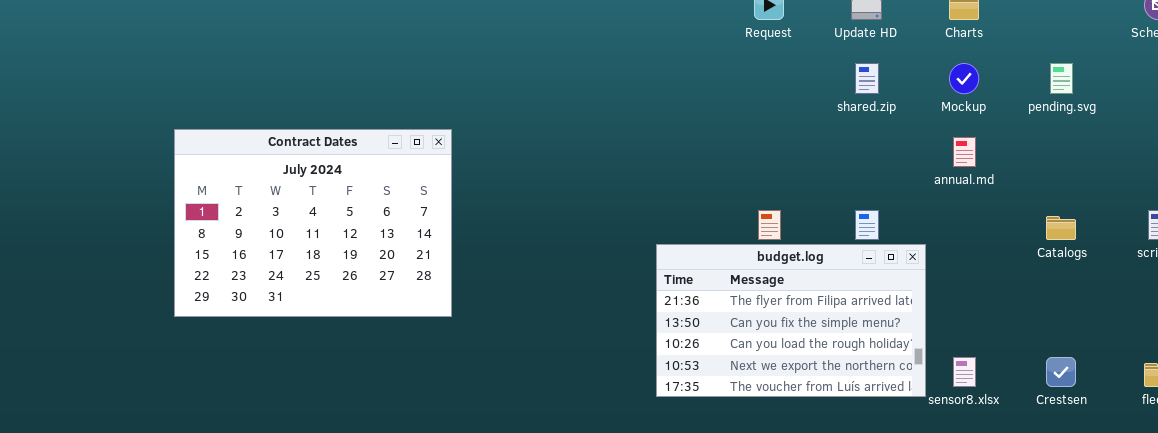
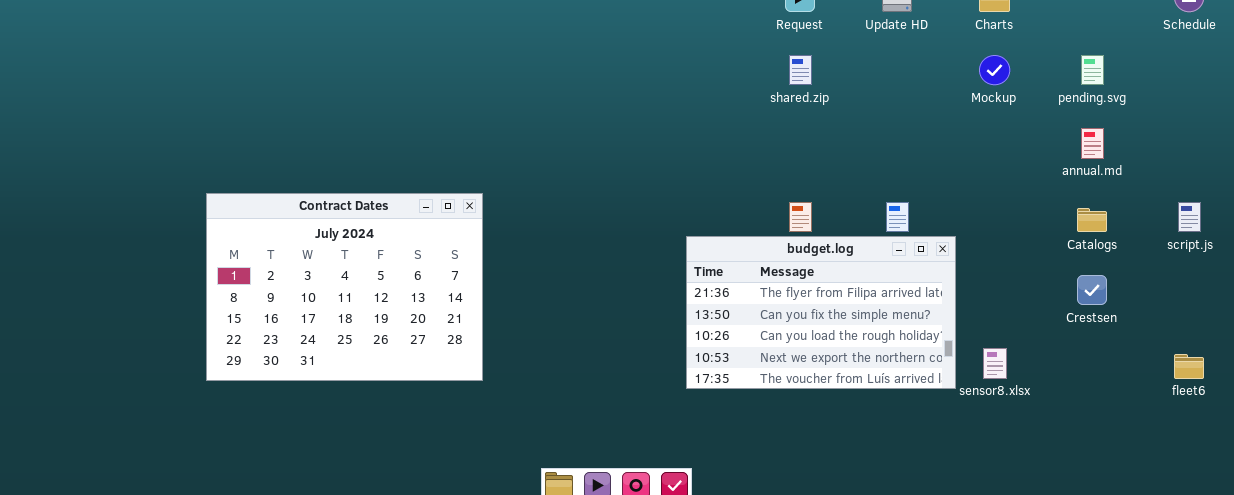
shared.zip: [855,63,879,94] -> [789,55,812,85], moved
Contract Dates: [174,129,452,317] -> [206,193,483,381], moved
annual.md: [953,137,976,167] -> [1081,128,1104,159], moved
Crestsen: [1046,357,1076,387] -> [1077,275,1107,305], moved

